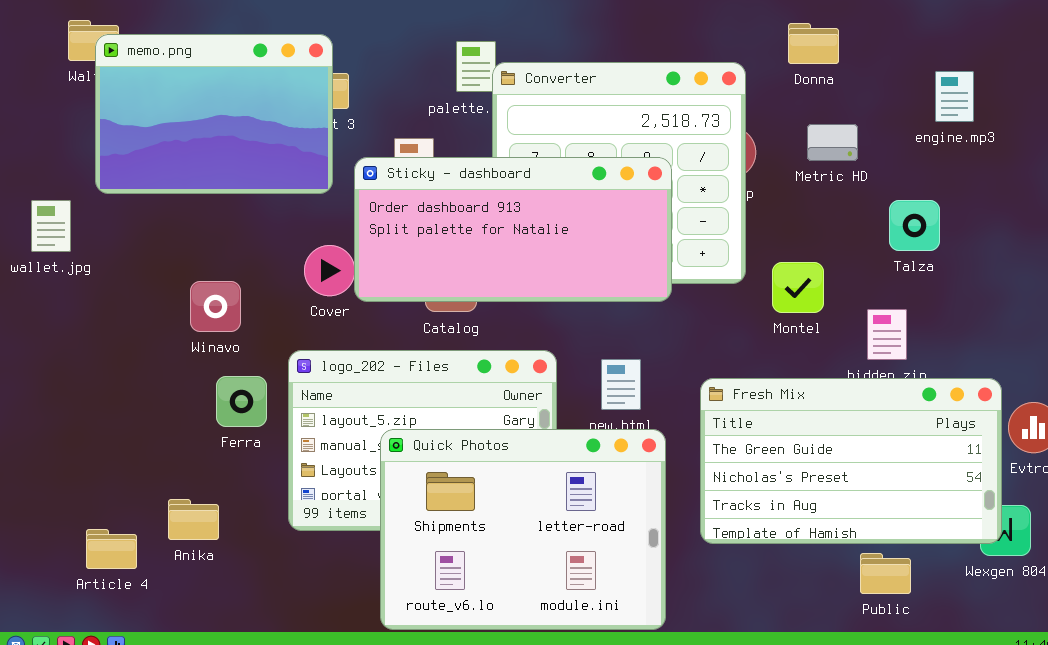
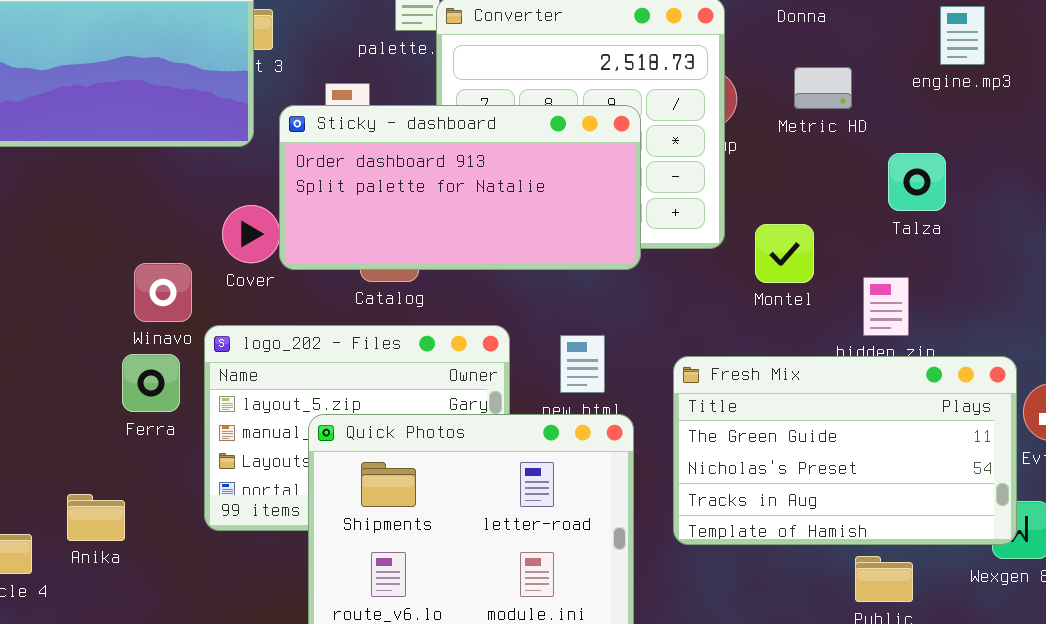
Winavo: [190,281,241,332] -> [134,263,192,322], moved

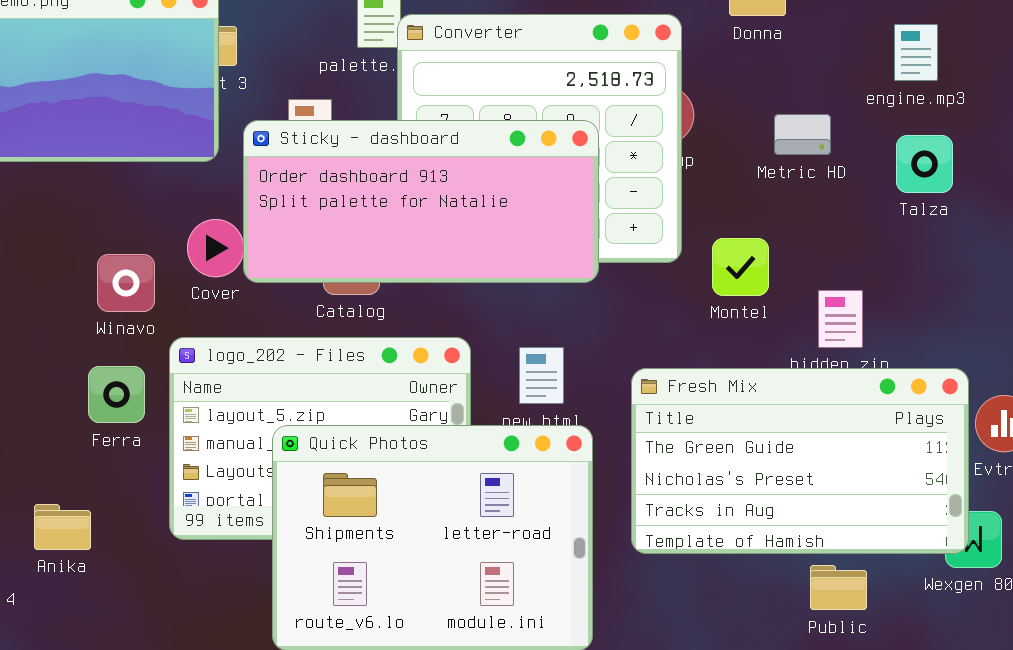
Metric HD: [794,67,852,109] -> [774,114,831,155], moved
Talza: [888,153,946,211] -> [896,135,953,193], moved
Winavo: [134,263,192,322] -> [97,254,155,312], moved

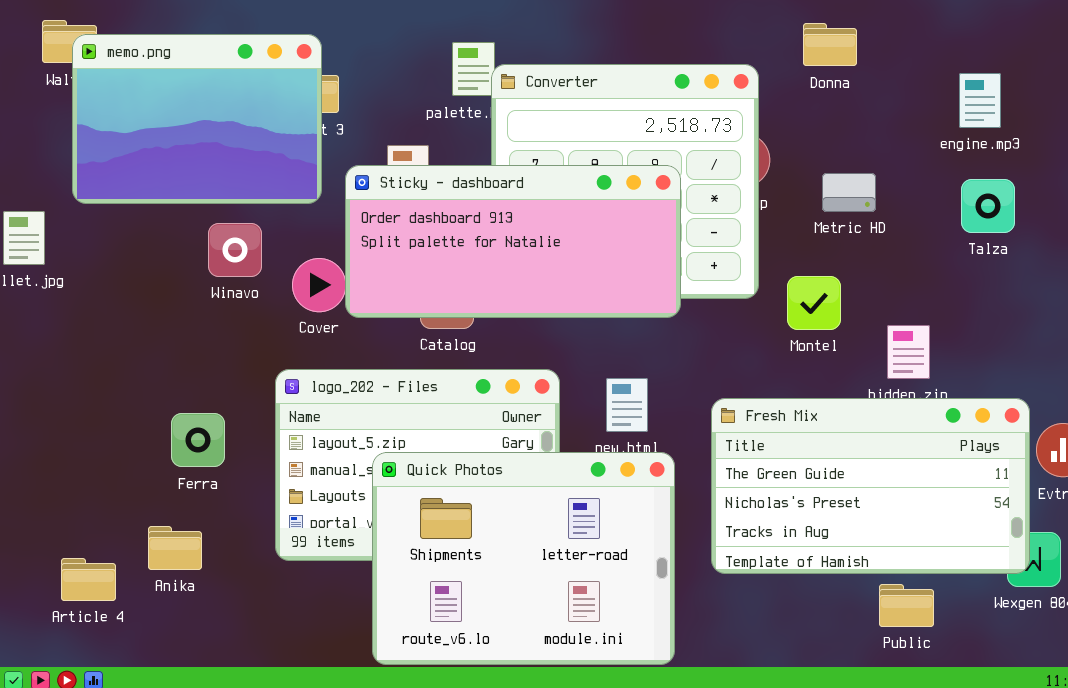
Metric HD: [774,114,831,155] -> [822,173,876,212], moved
Winavo: [97,254,155,312] -> [208,223,262,277], moved
Ferra: [88,366,145,423] -> [171,413,225,467], moved

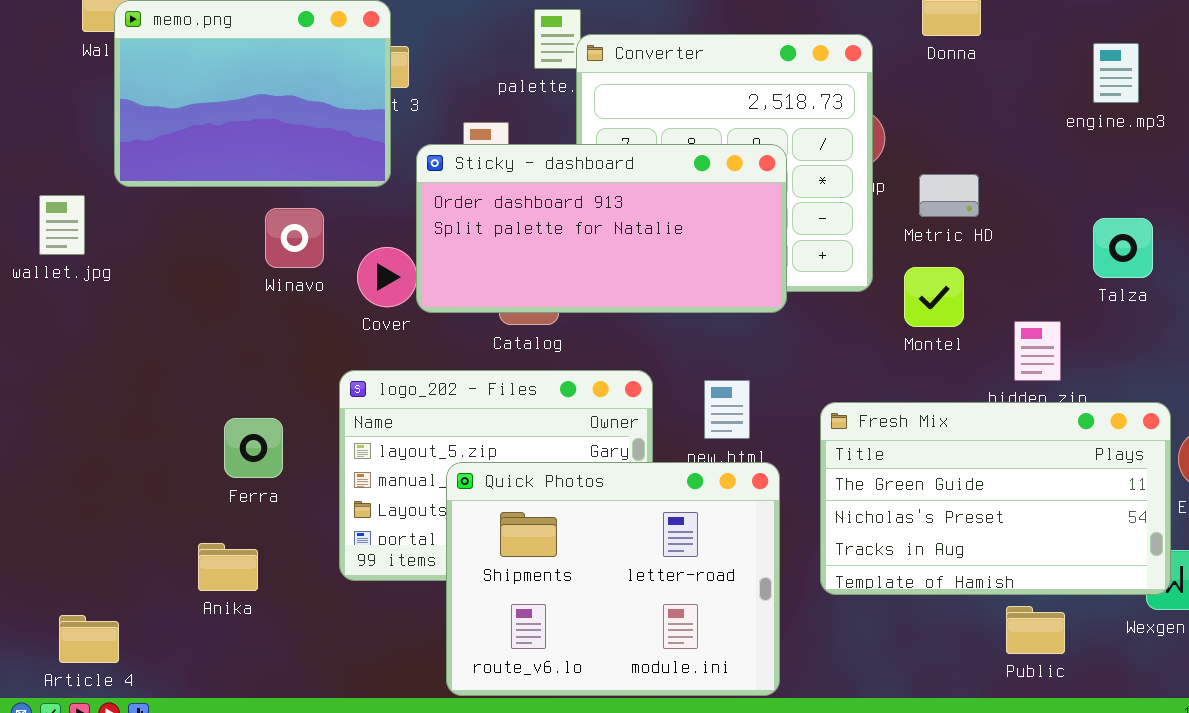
Metric HD: [822,173,876,212] -> [919,174,979,217], moved
Talza: [961,179,1015,233] -> [1093,218,1153,278], moved
Article 4: [61,558,116,601] -> [59,615,119,663], moved

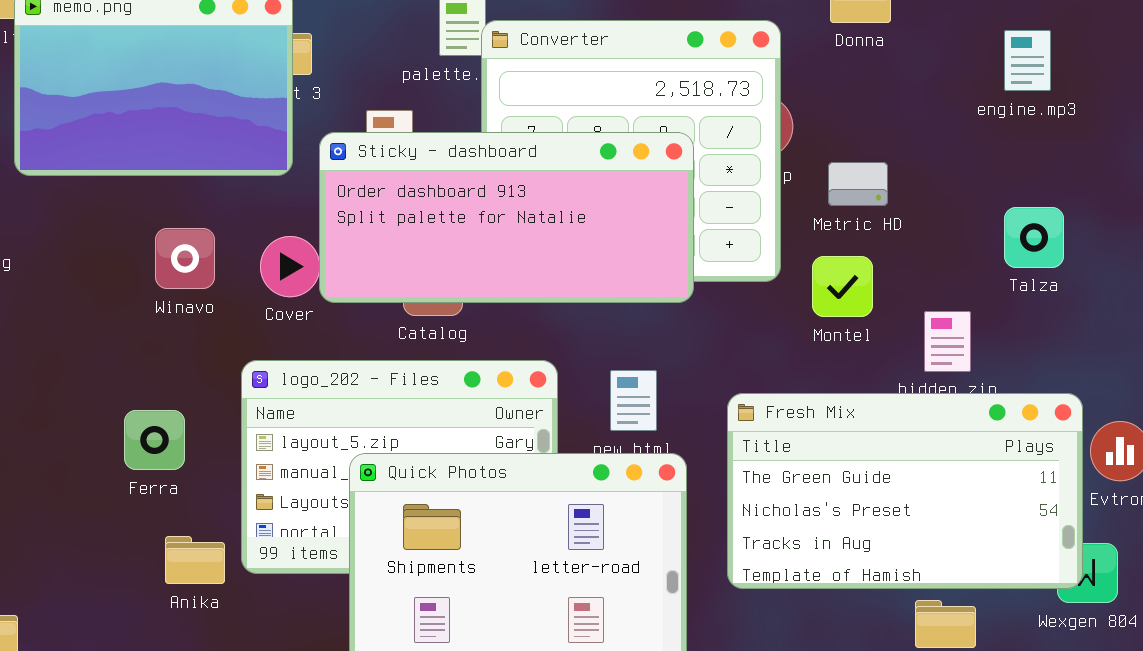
Winavo: [265,208,324,268] -> [155,228,215,289], moved
Anika: [198,543,258,591] -> [165,536,225,584], moved

